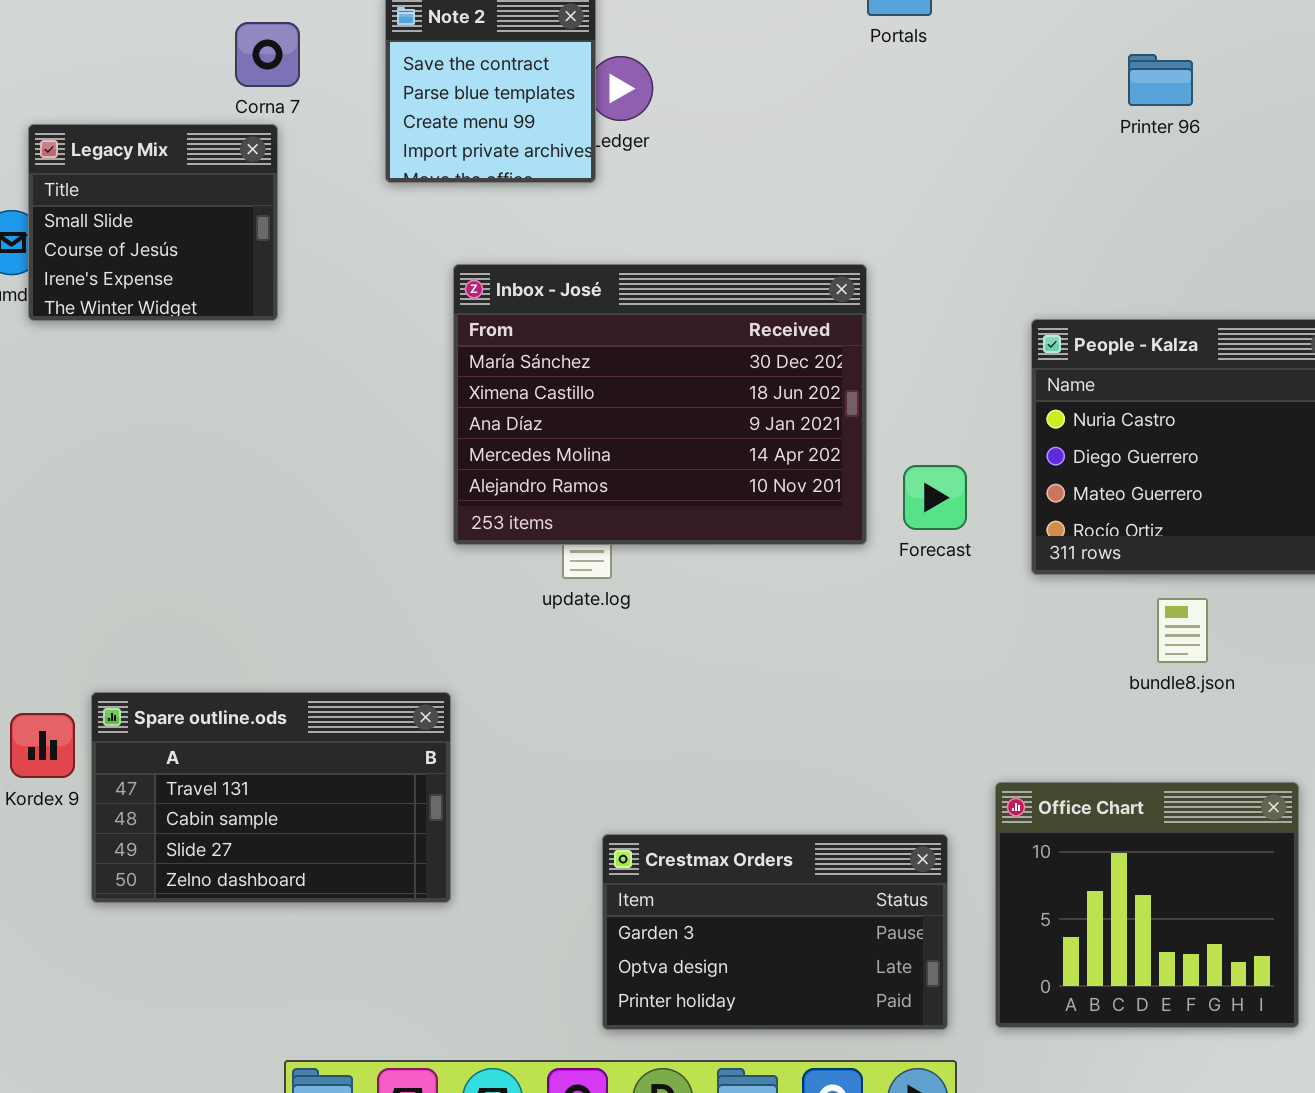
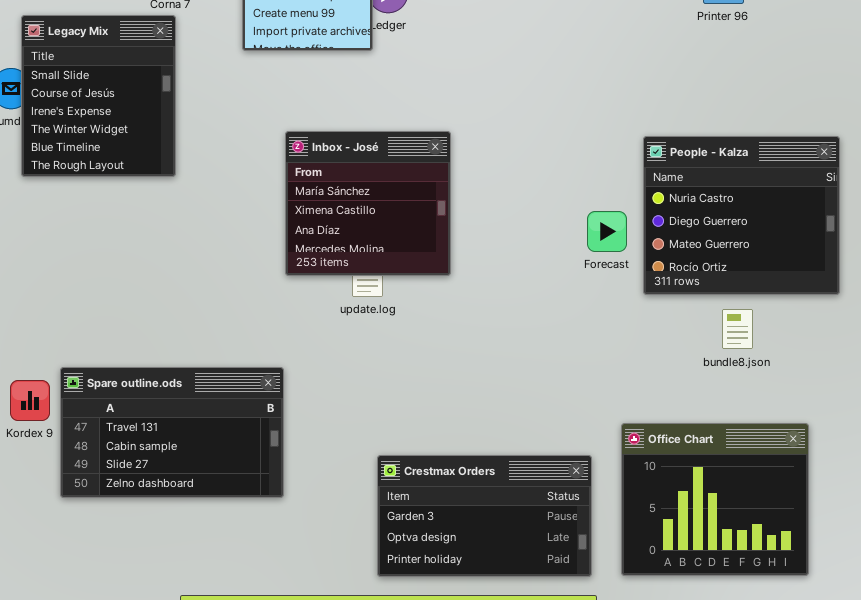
Legacy Mix: [28,124,278,321] -> [21,15,176,177], resized
Inbox - José: [453,264,867,545] -> [285,131,451,276], resized
Forecast: [903,465,967,530] -> [587,211,627,252], moved

